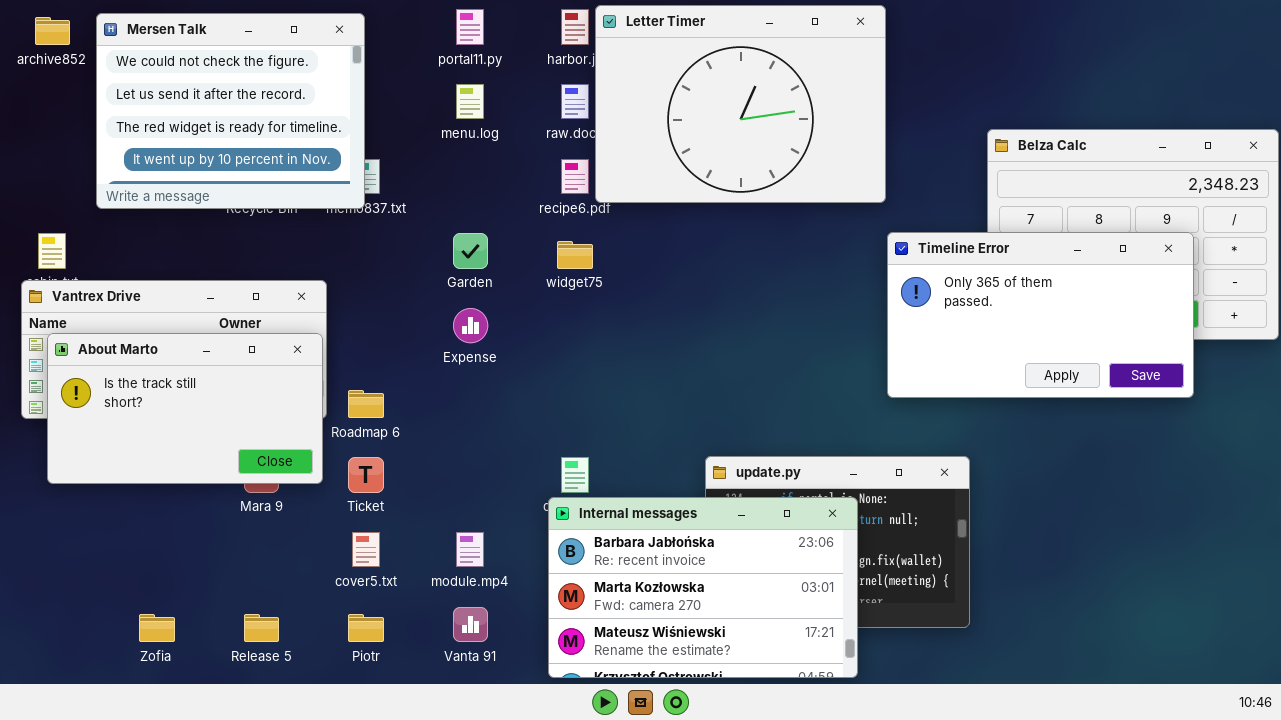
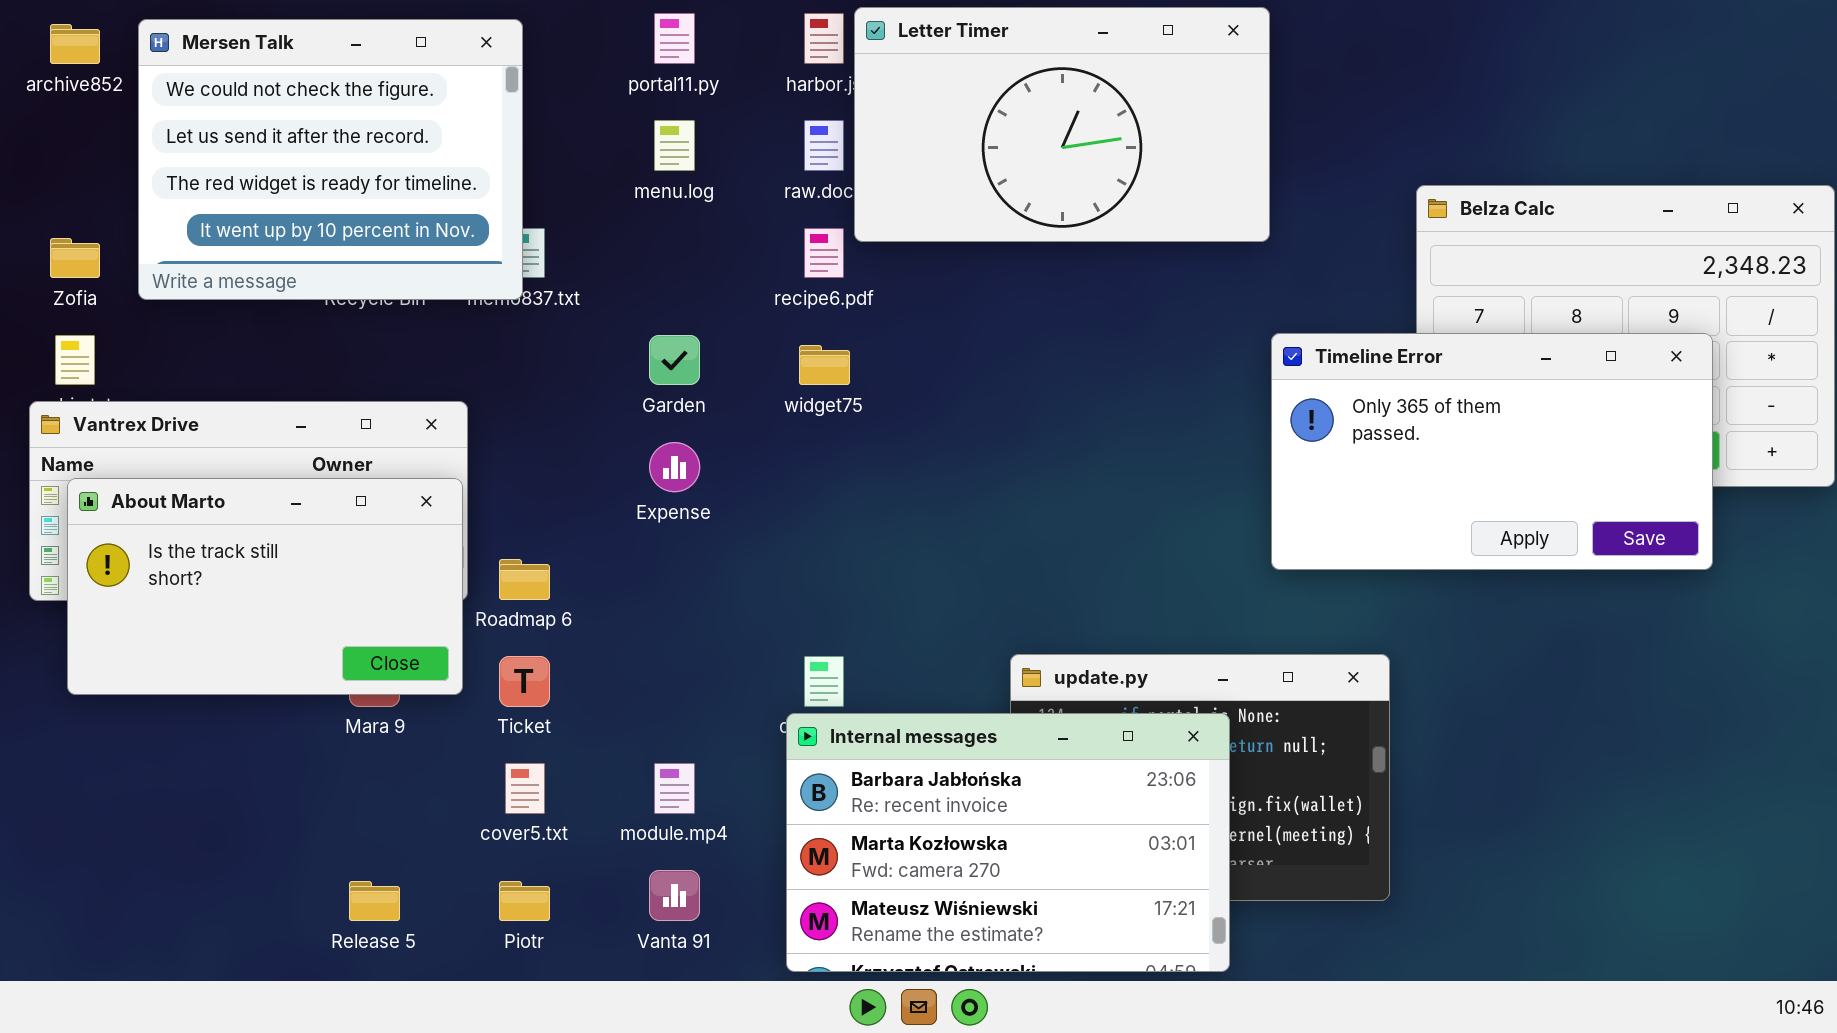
Letter Timer: [595,5,886,203] -> [854,7,1270,242], resized
Zofia: [139,614,175,642] -> [50,238,100,278], moved

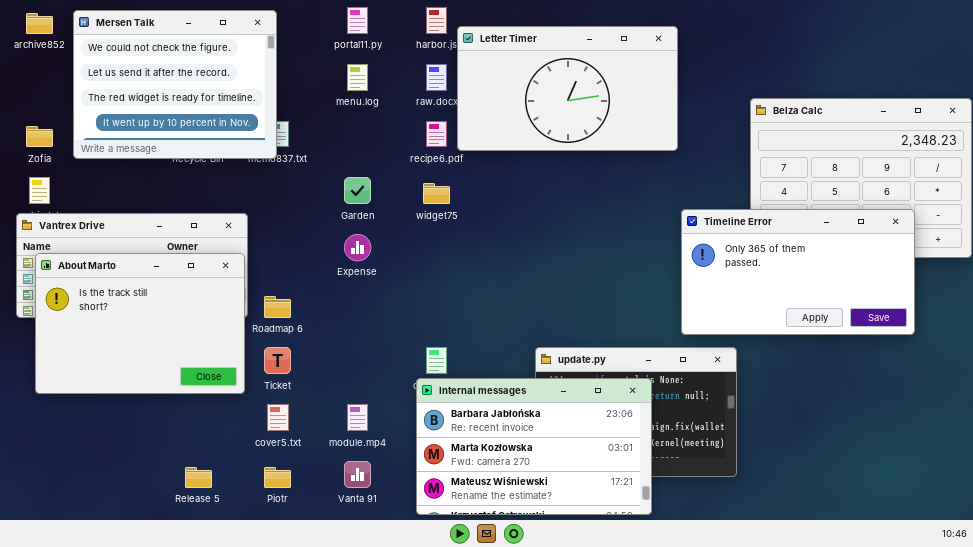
Letter Timer: [854,7,1270,242] -> [457,26,678,151], moved
Timeline Error: [1271,333,1713,570] -> [681,209,915,335], moved
About Marto: [67,478,463,695] -> [35,253,245,394], resized

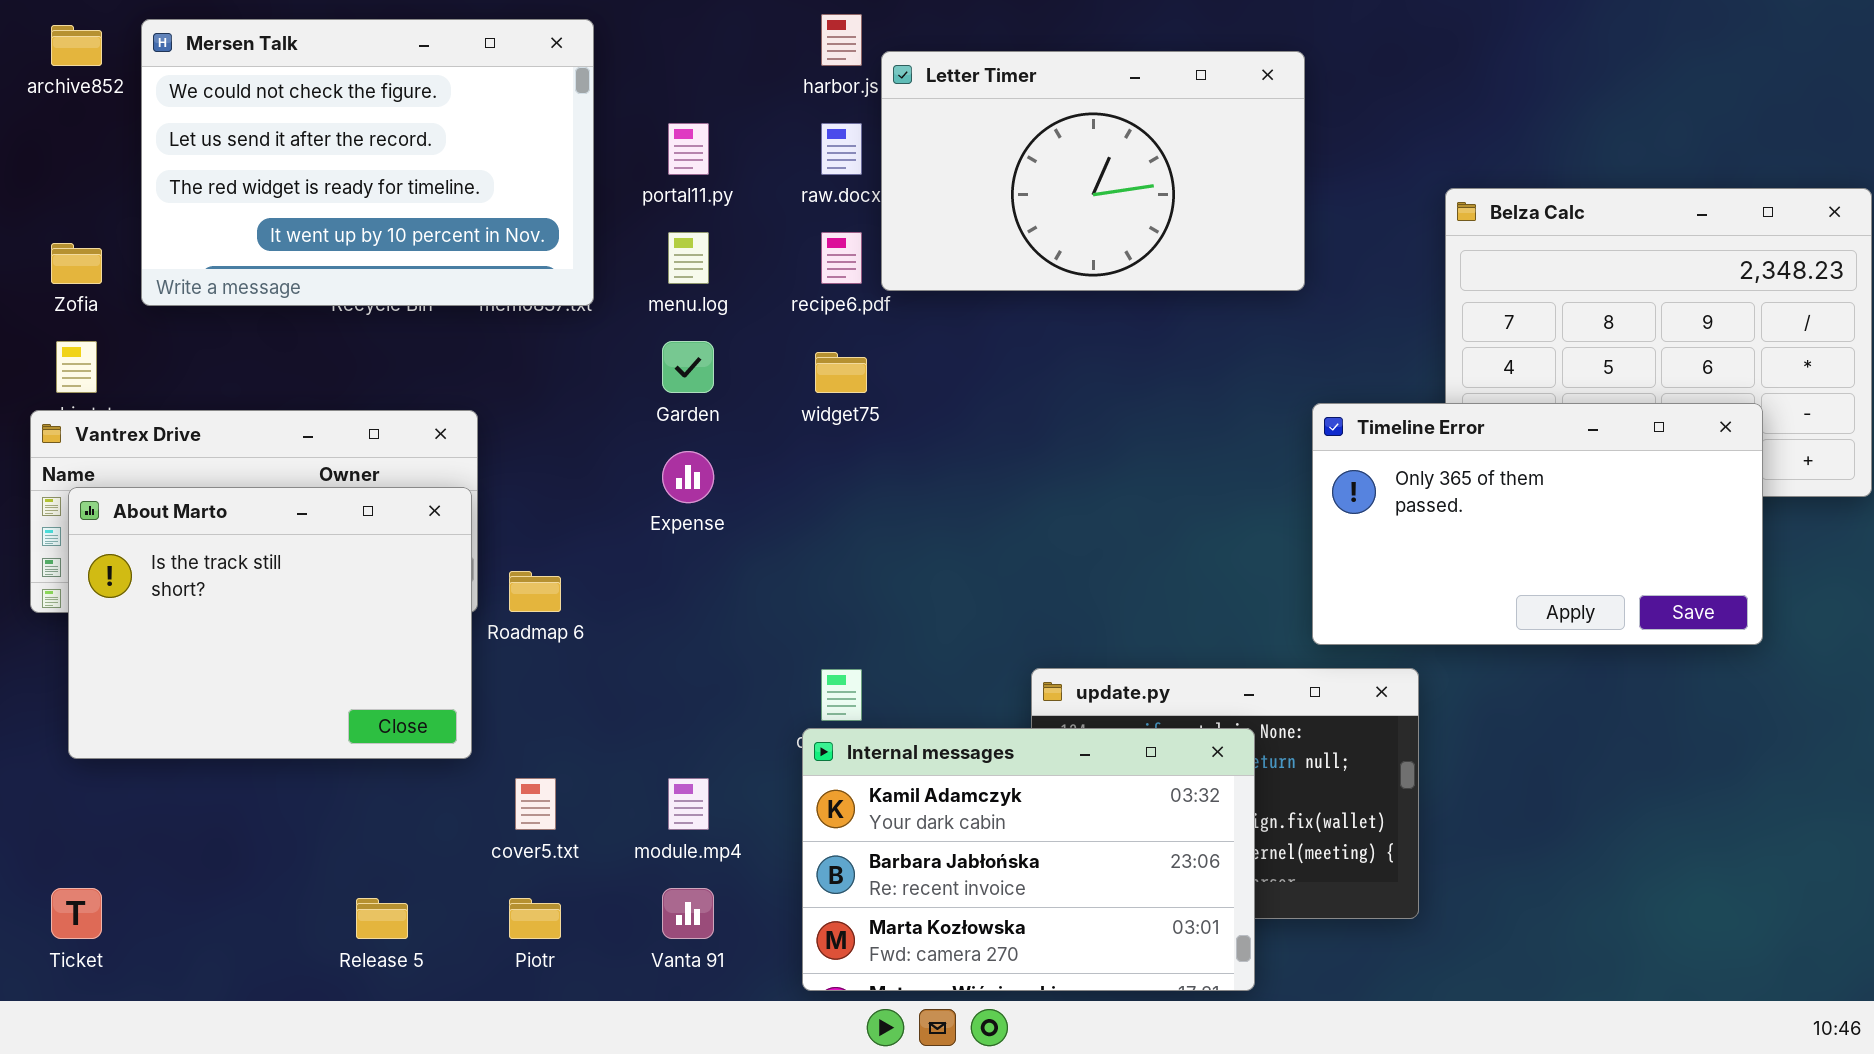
portal11.py: [347,7,368,34] -> [668,123,709,175], moved
Mersen Talk: [73,10,277,159] -> [141,19,594,306], resized
menu.log: [347,64,368,91] -> [668,232,709,284], moved
Ticket: [264,347,291,374] -> [51,888,102,939], moved
Internal messages: [416,378,652,515] -> [802,728,1255,991], scrolled up 1 row

